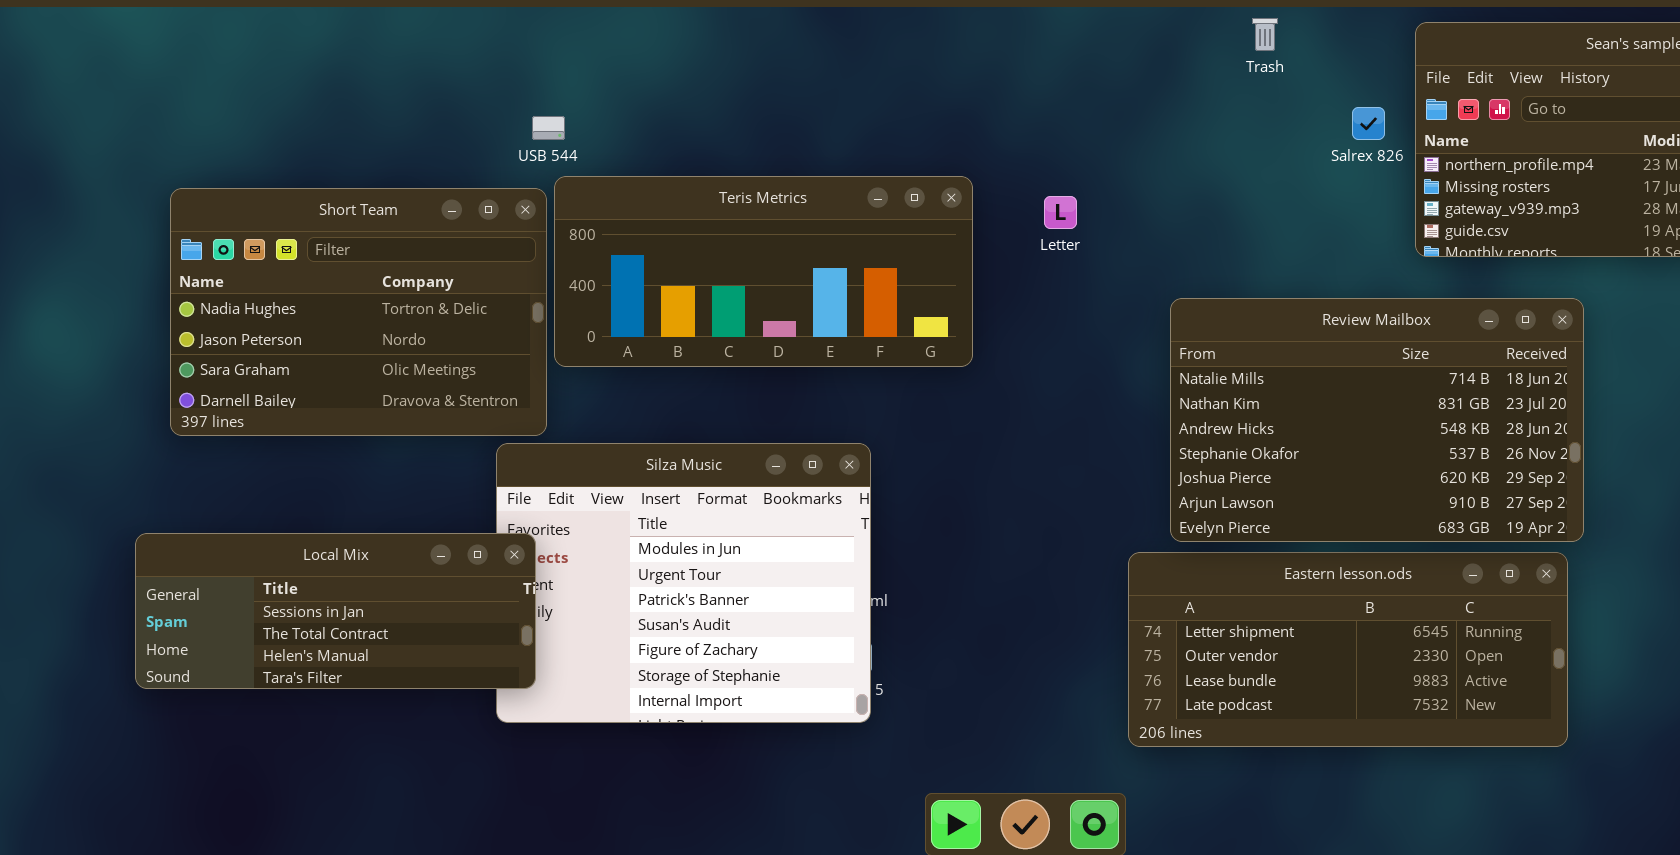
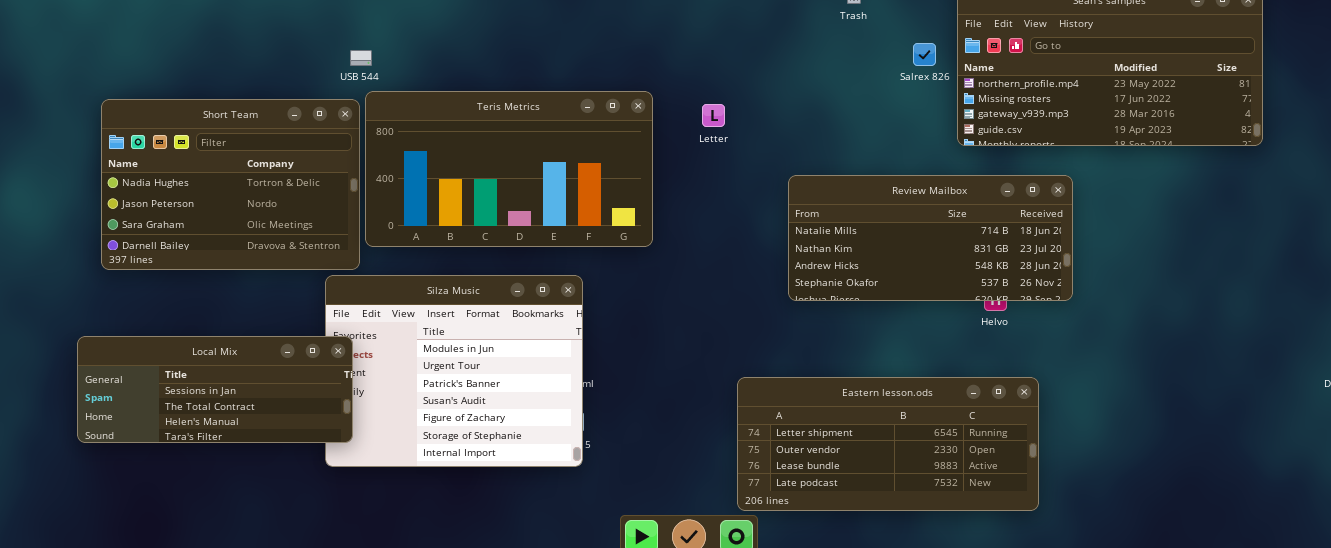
Teris Metrics: [554,176,973,367] -> [365,91,653,247], resized
Review Mailbox: [1170,298,1584,542] -> [788,175,1073,301], resized
Eastern lesson.ods: [1128,552,1568,747] -> [737,377,1039,511], moved

